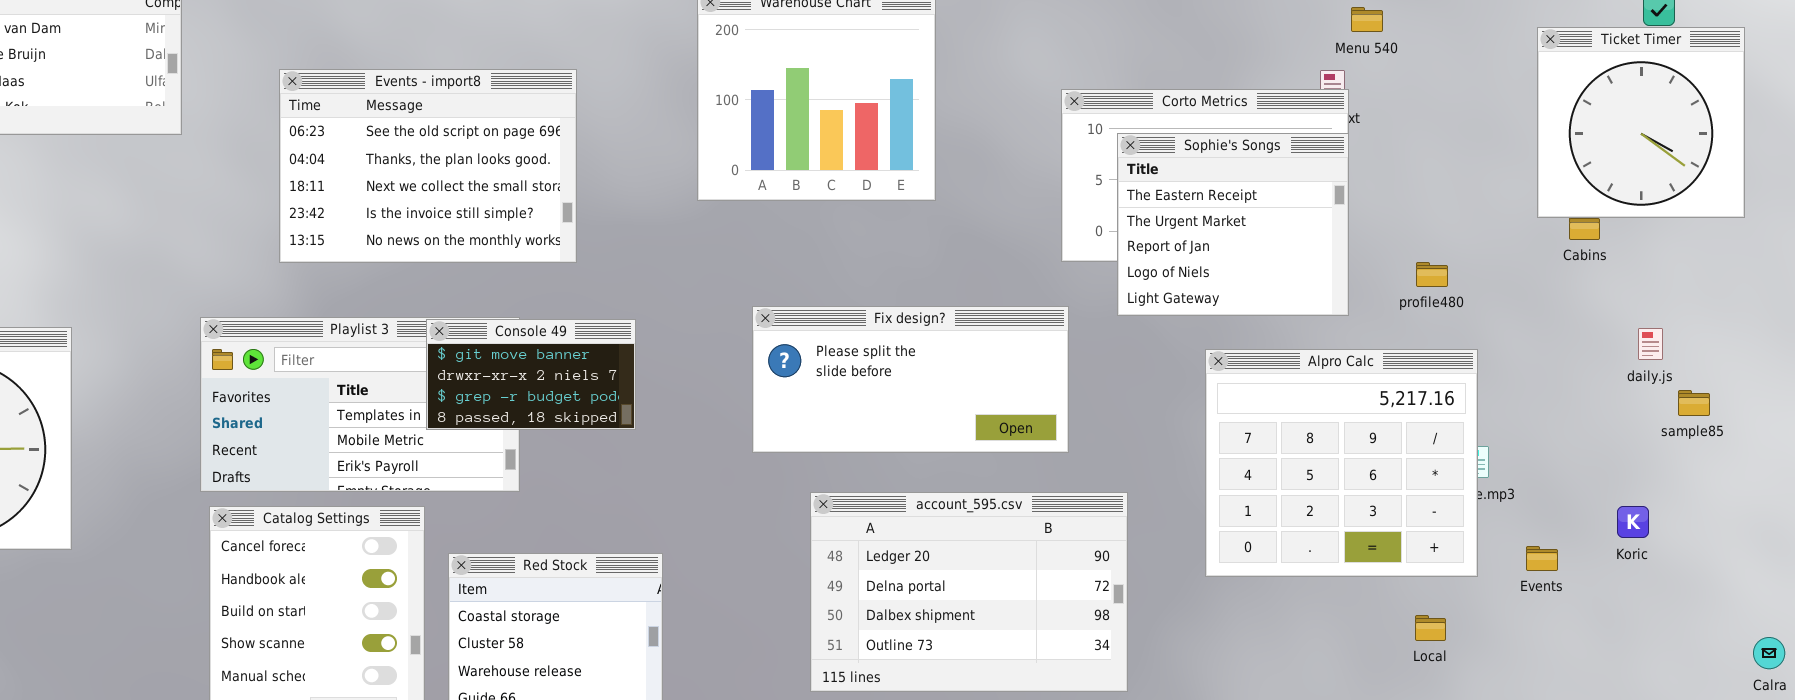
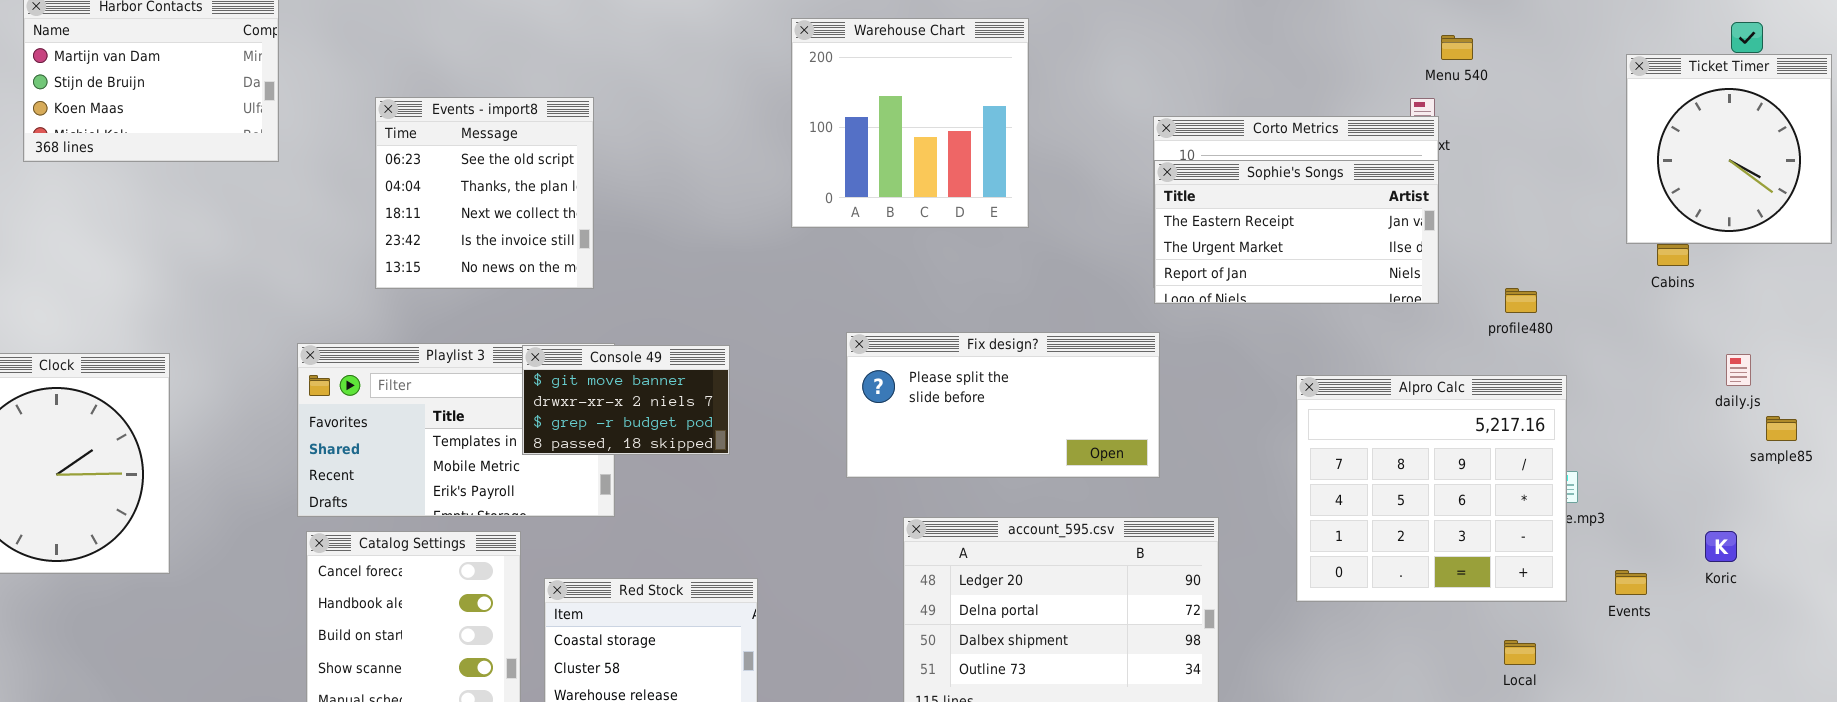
Events - import8: [279,69,577,263] -> [375,97,594,289], resized
Sophie's Songs: [1117,133,1349,316] -> [1154,160,1439,304], resized

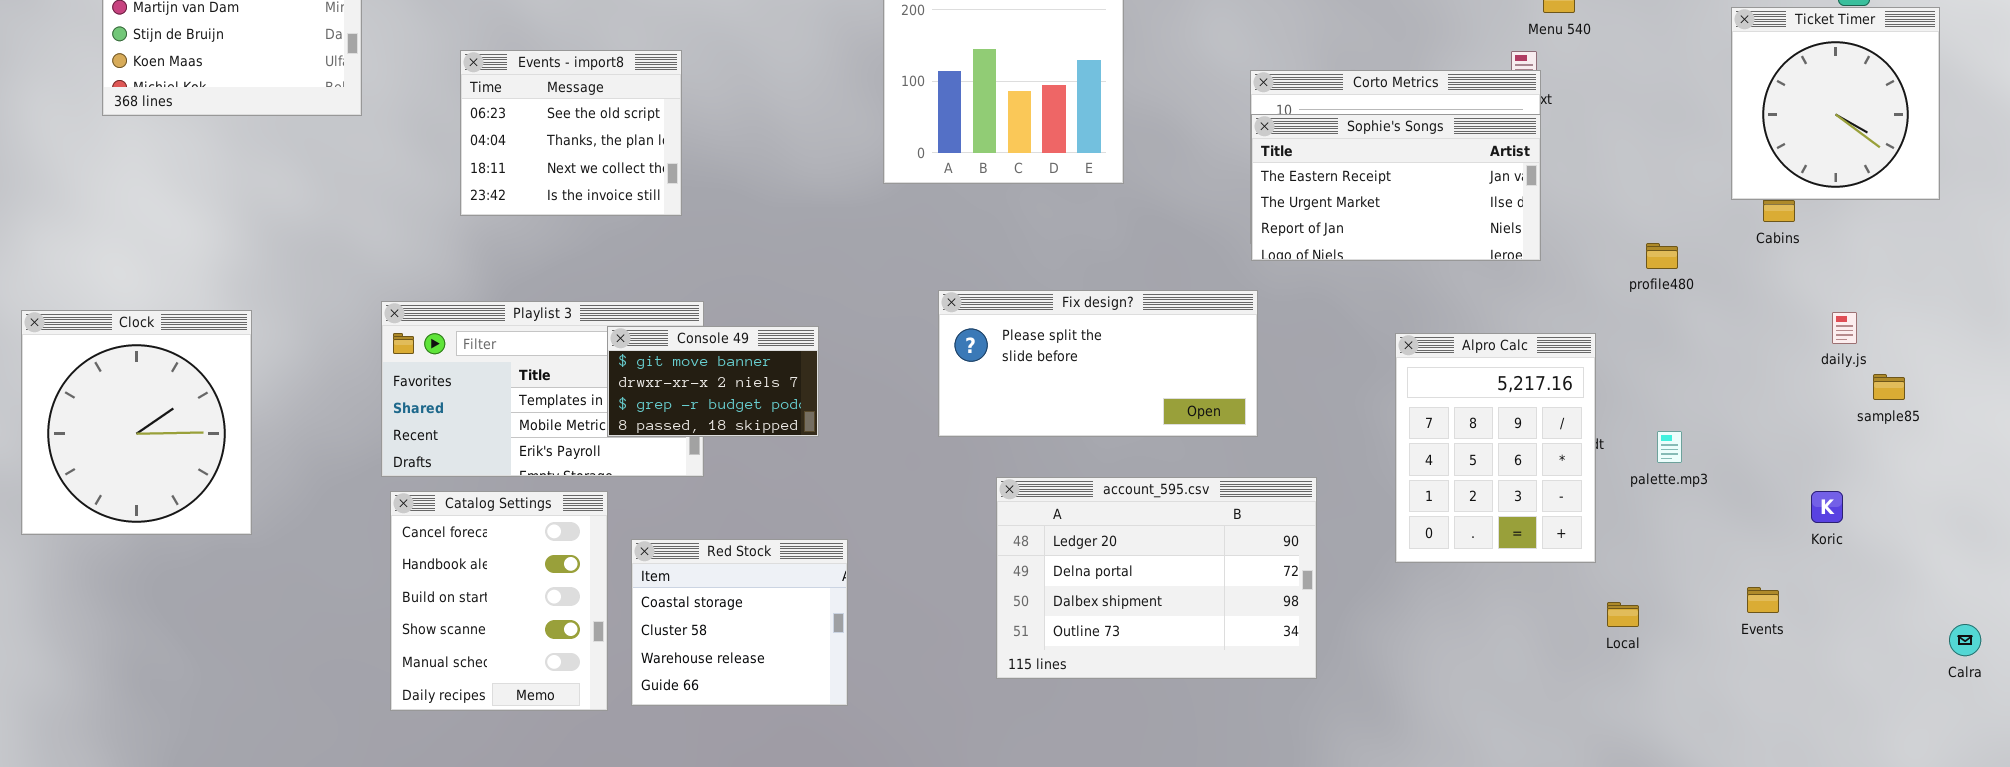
Events - import8: [375,97,594,289] -> [460,50,682,216], resized
profile480: [1505,288,1537,313] -> [1646,243,1678,269], moved
Console 49: [522,345,730,455] -> [607,326,819,437], moved
Alpro Calc: [1296,375,1567,602] -> [1395,333,1596,563], resized
Events: [1615,570,1647,595] -> [1747,587,1779,613], moved

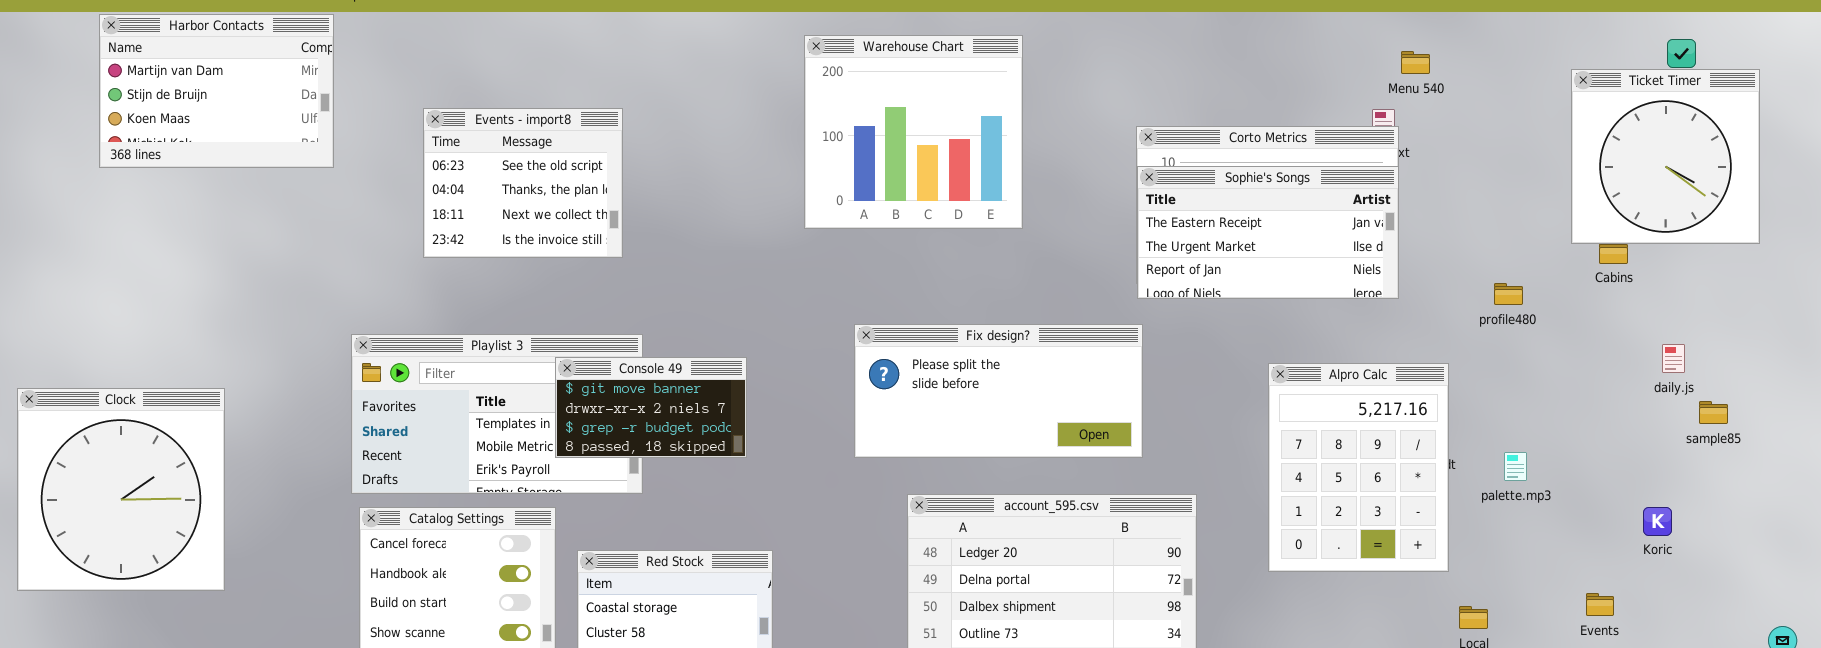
Clock: [21,310,252,535] -> [17,388,225,591], moved

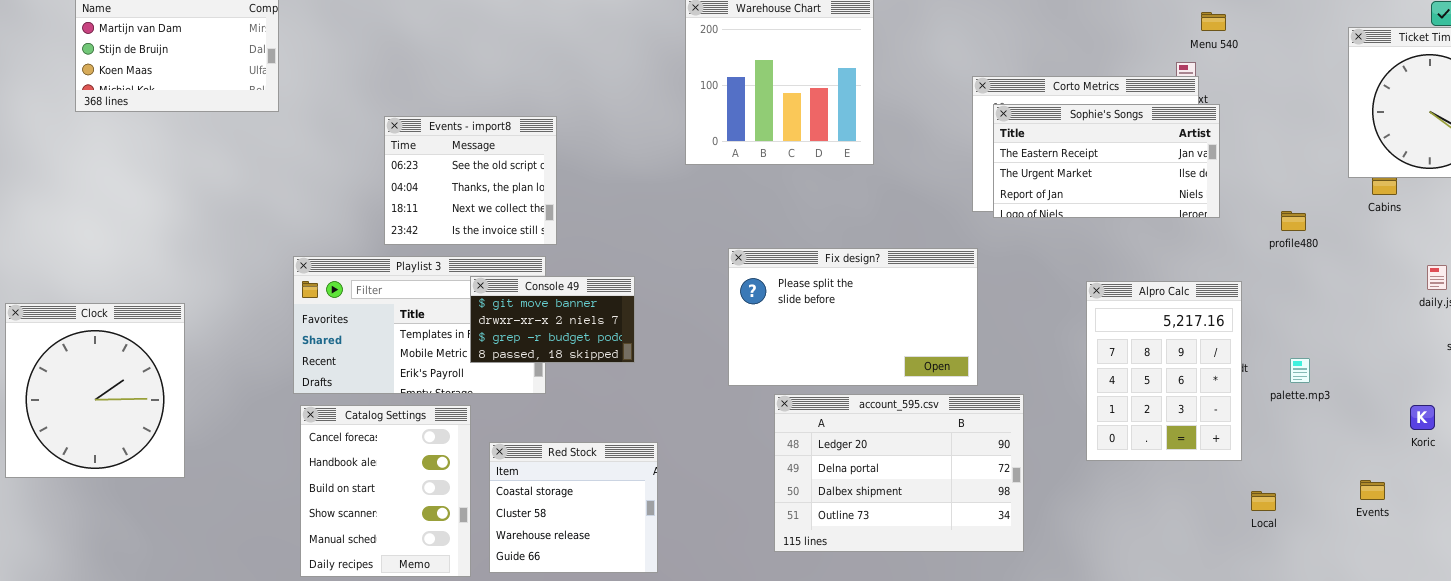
Events - import8: [423,108,623,258] -> [384,116,557,245], moved
Sophie's Songs: [1137,166,1399,299] -> [993,104,1220,218], moved
Fix design?: [854,324,1143,458] -> [728,248,978,386], resized

